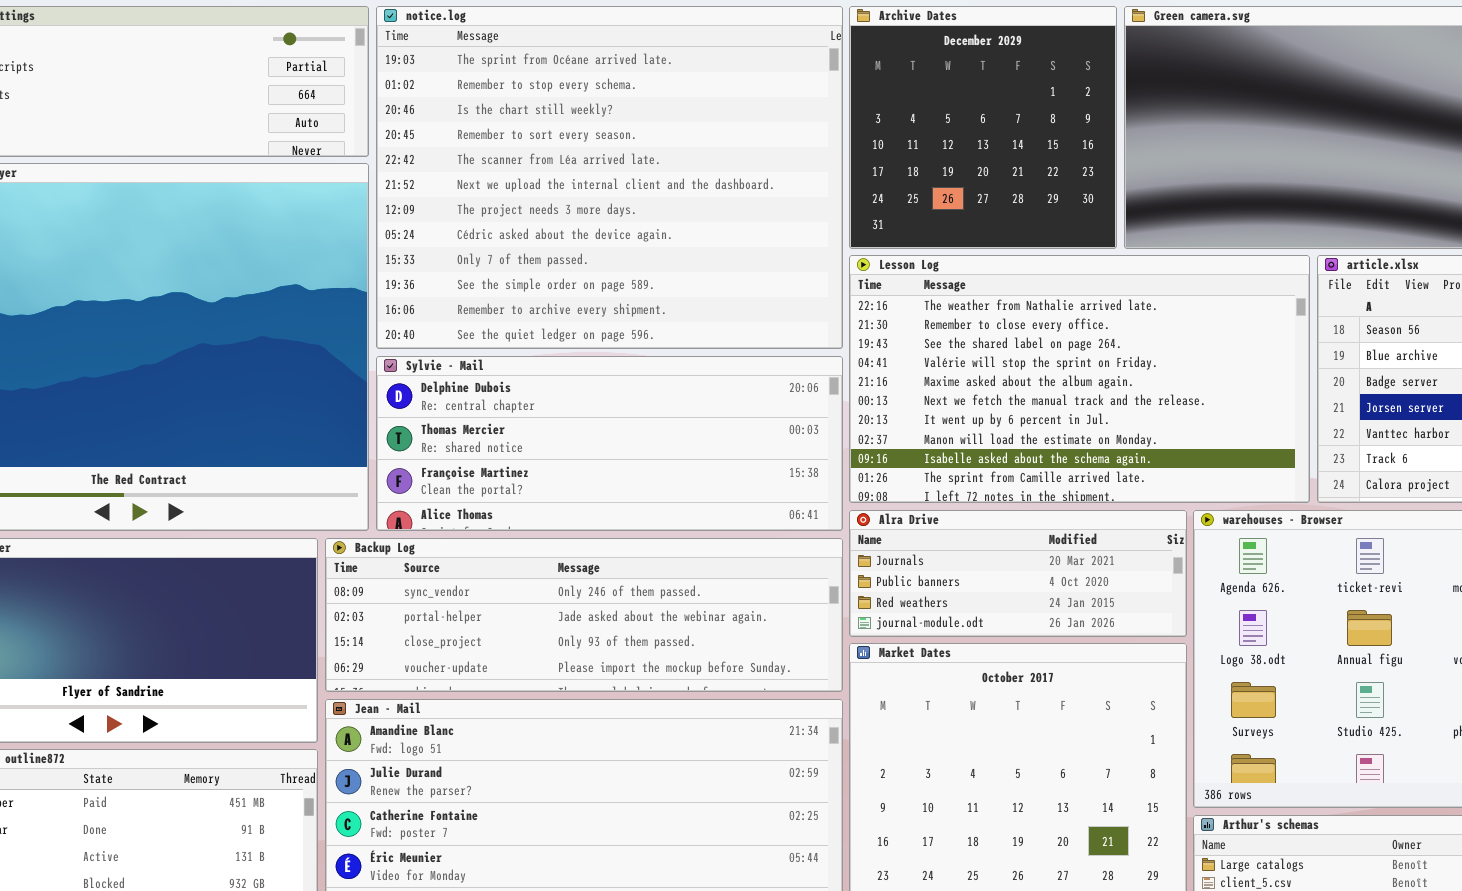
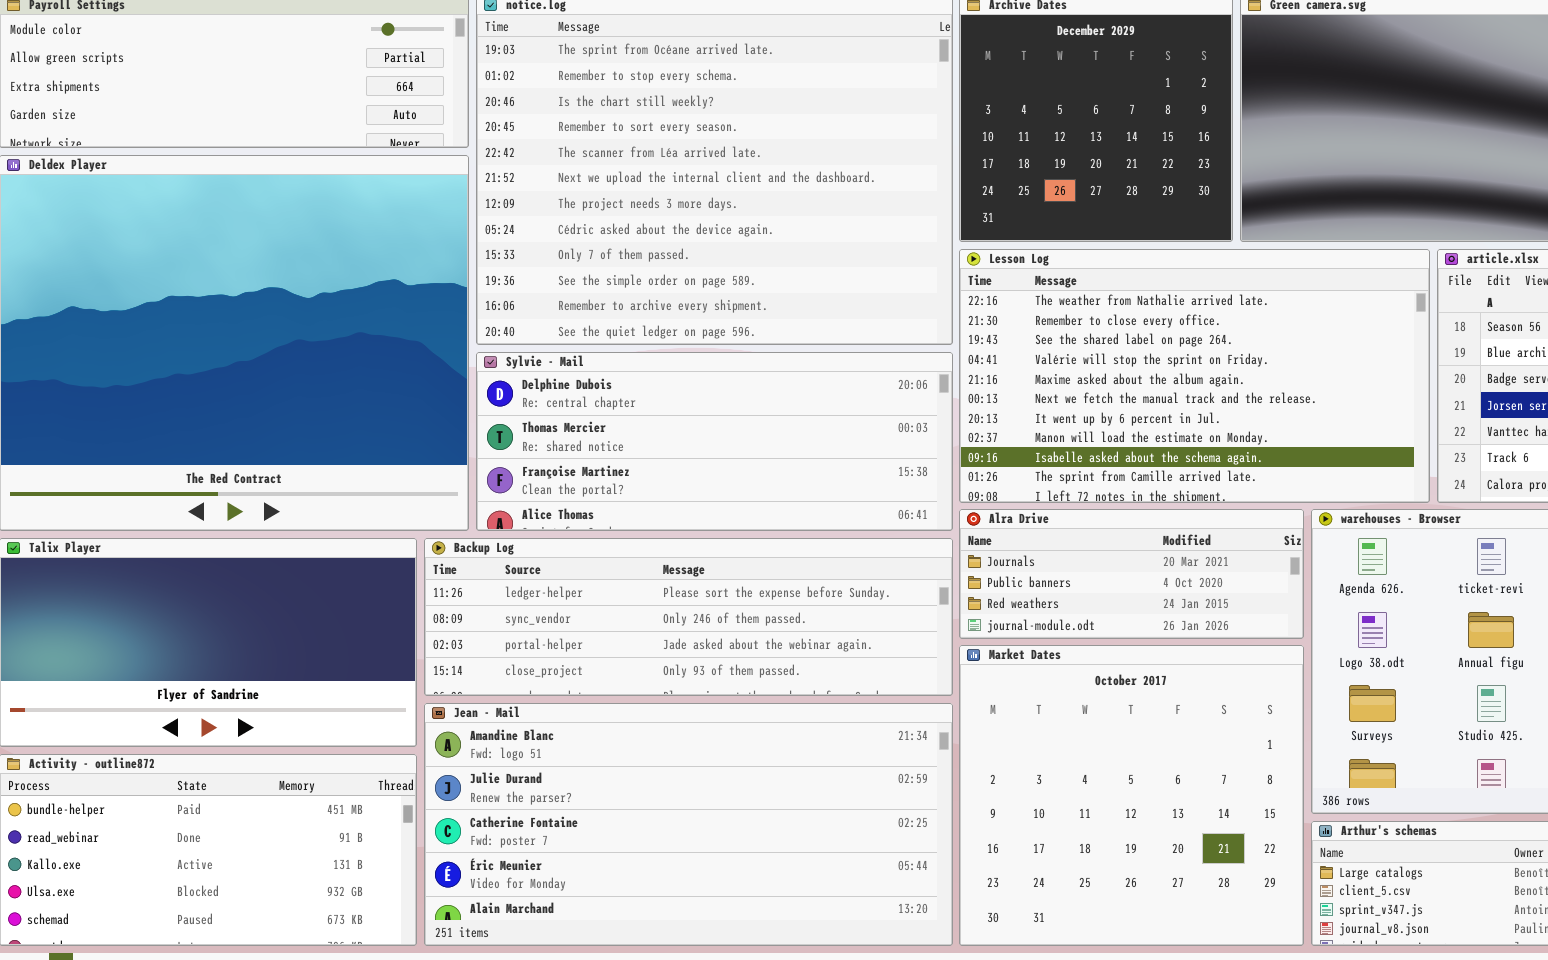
Backup Log: [325,538,843,692] -> [424,538,953,696], scrolled up 1 row

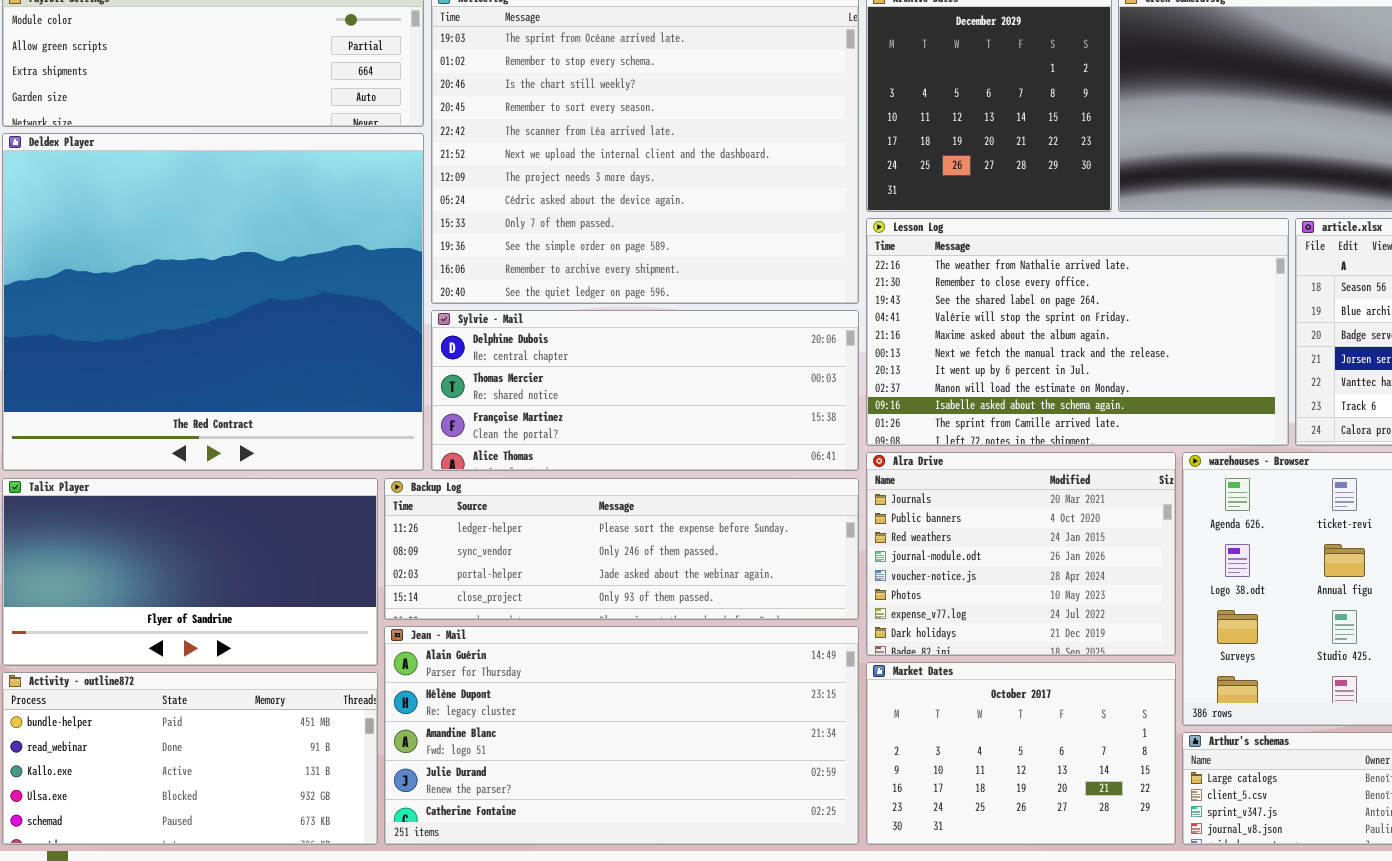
Alra Drive: [959,509,1304,639] -> [866,452,1176,656], resized
Market Dates: [959,645,1304,946] -> [866,662,1176,845], resized
Jean - Mail: [424,703,953,946] -> [384,626,859,845], scrolled up 2 rows

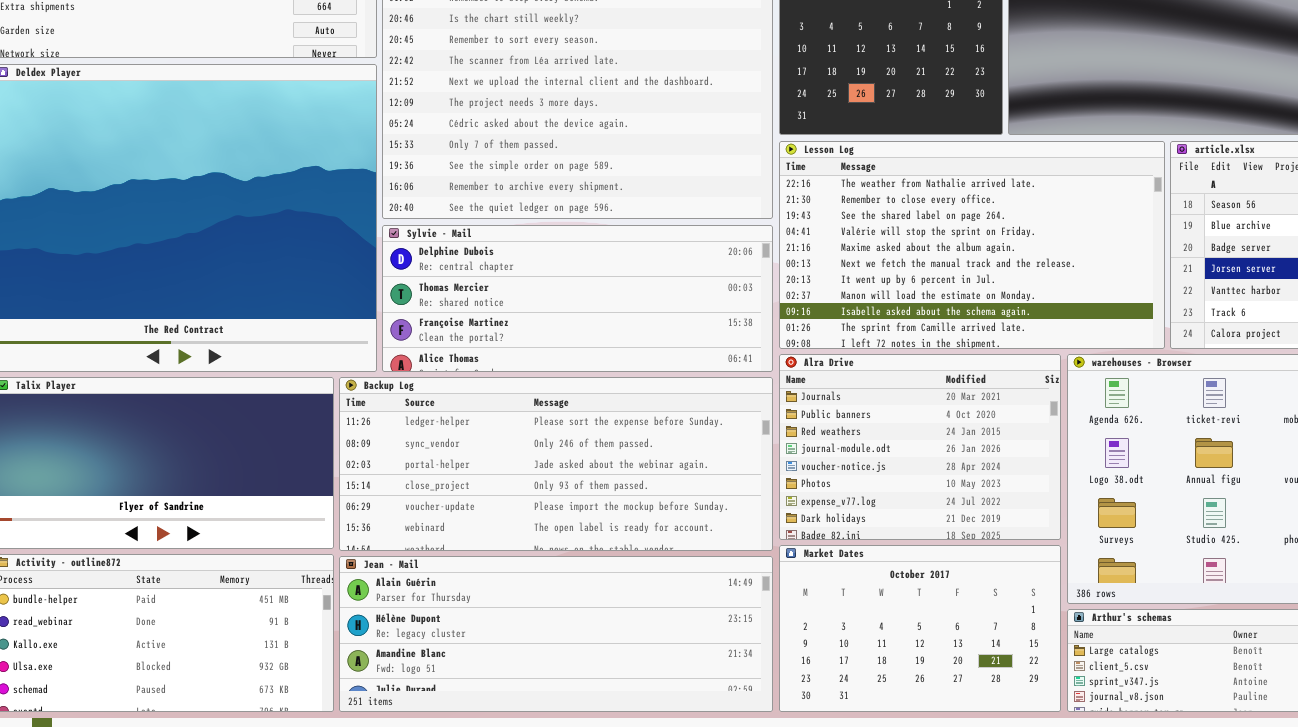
Backup Log: [384,478,859,620] -> [339,377,773,551], resized
Jean - Mail: [384,626,859,845] -> [339,556,773,712], resized

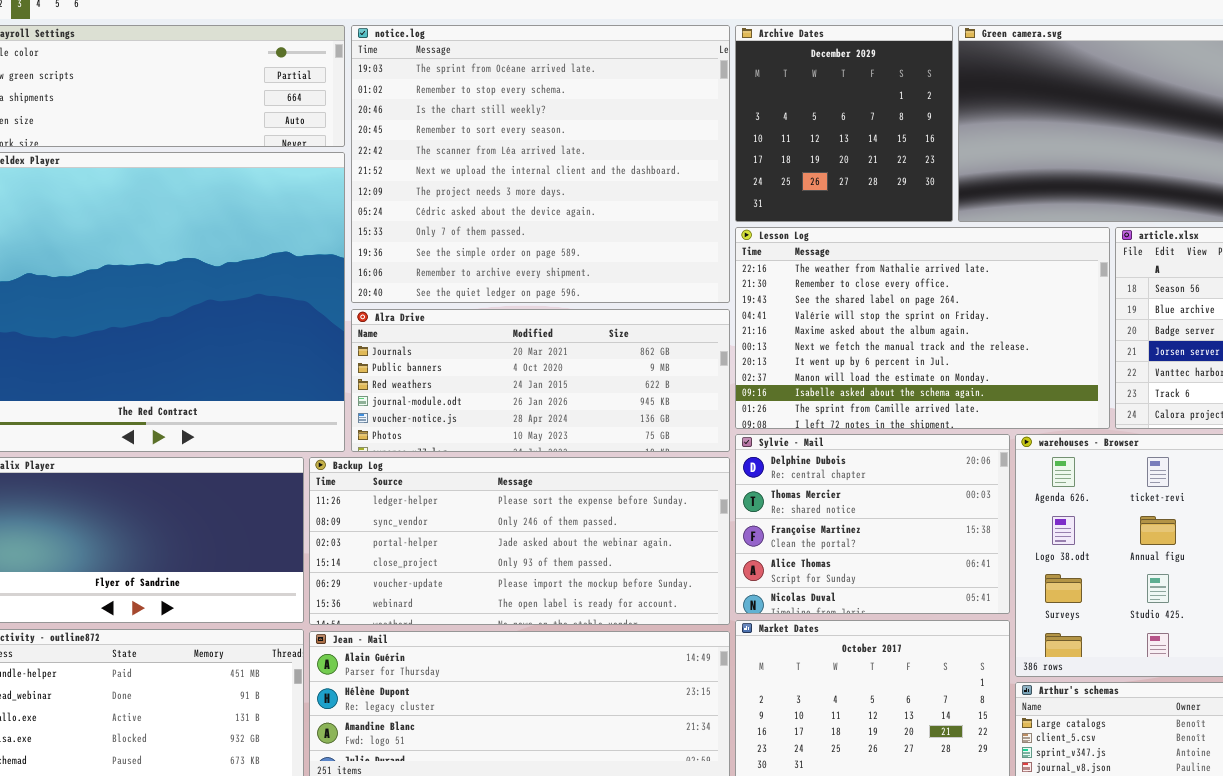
Sylvie - Mail: [382,225,773,372] -> [735,434,1010,614], moved, resized
Alra Drive: [779,354,1061,540] -> [351,309,730,452], moved, resized

